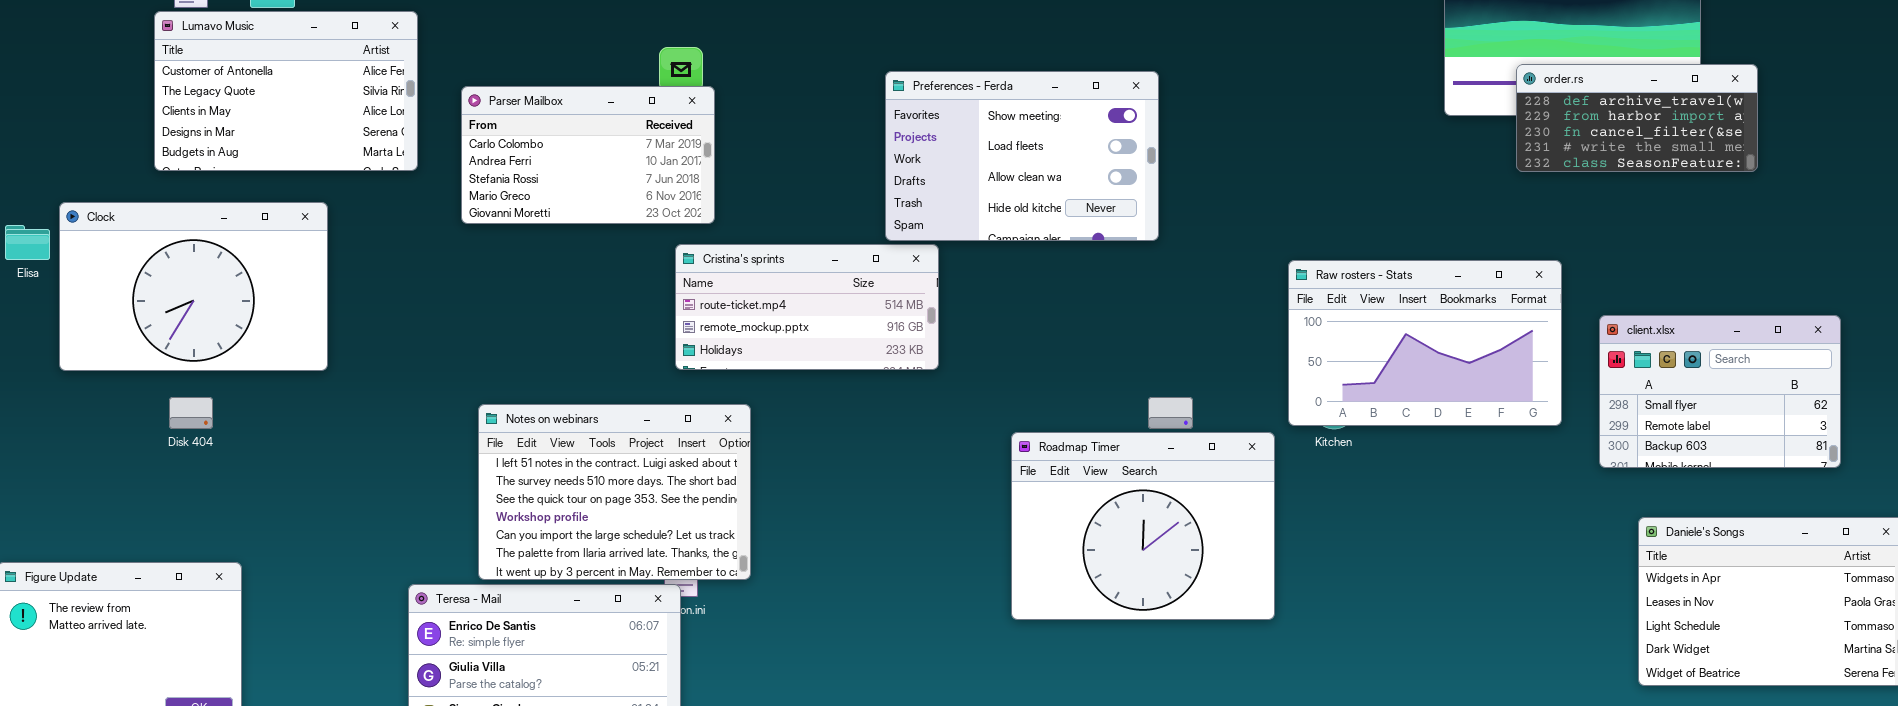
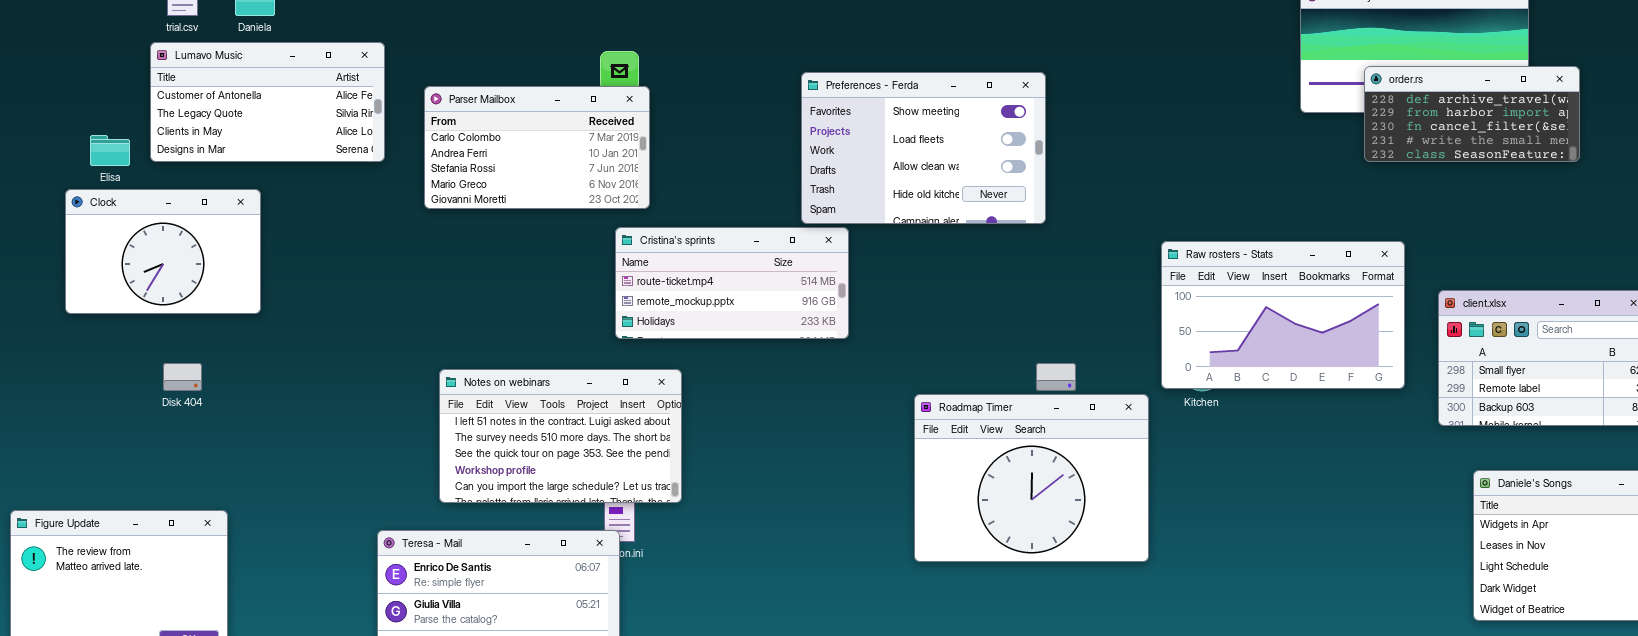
Lumavo Music: [154,11,418,171] -> [150,42,385,162], resized
Clock: [59,202,328,371] -> [65,189,261,314], resized
Elisa: [5,225,50,260] -> [90,135,130,166], moved
Notes on webinars: [478,404,751,580] -> [439,369,682,503], resized

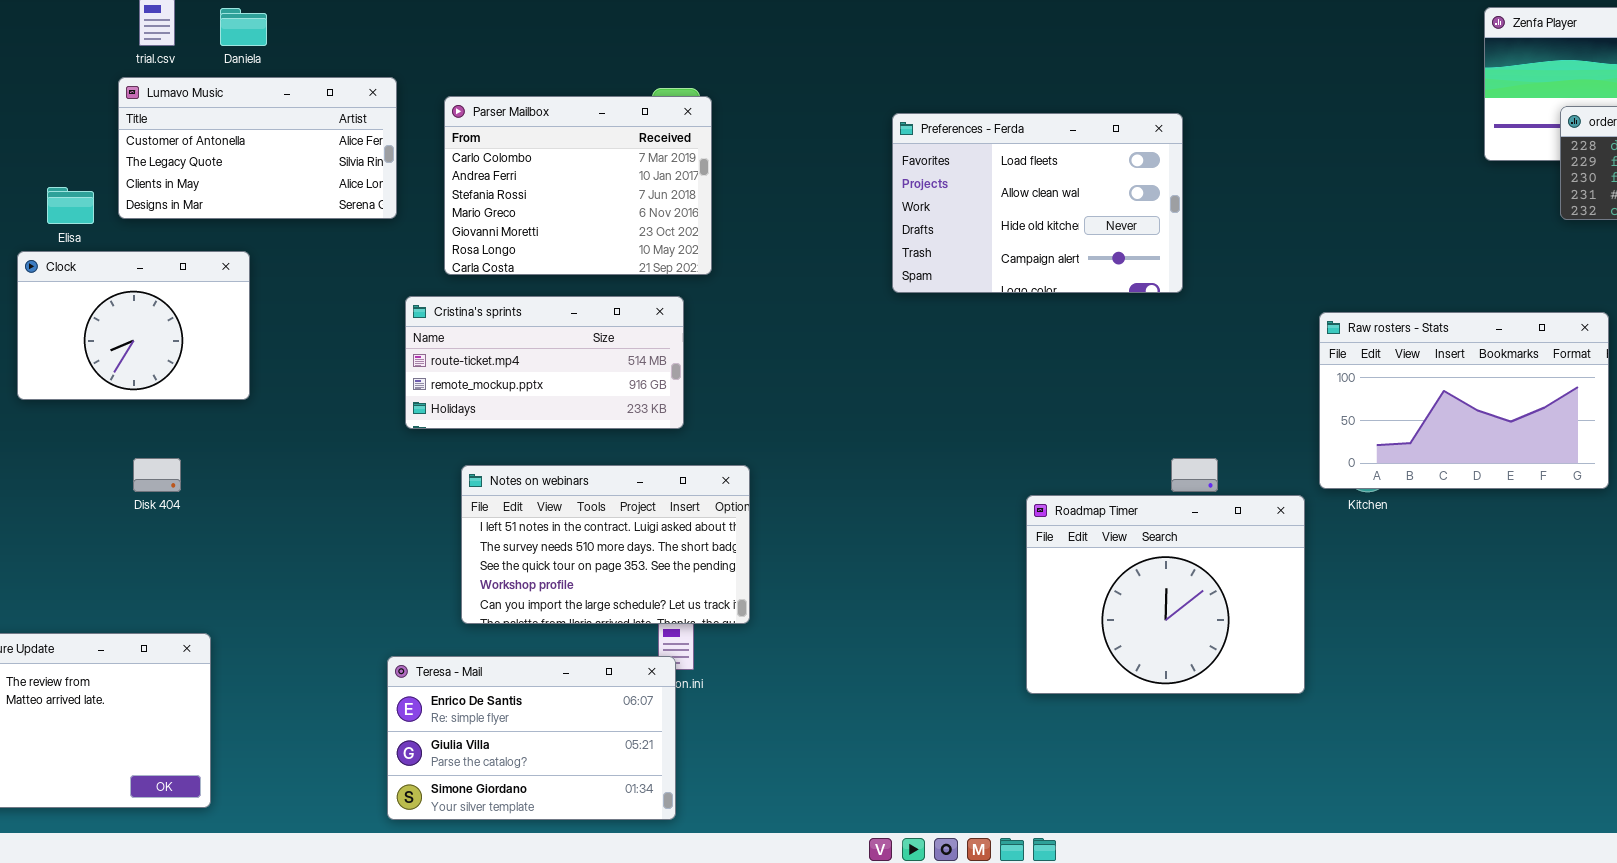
Preferences - Ferda: [801,72,1046,224] -> [892,113,1183,293], scrolled down 1 row
Parser Mailbox: [424,86,650,209] -> [444,96,712,275], resized
Cristina's sprints: [615,227,849,339] -> [405,296,684,429], moved

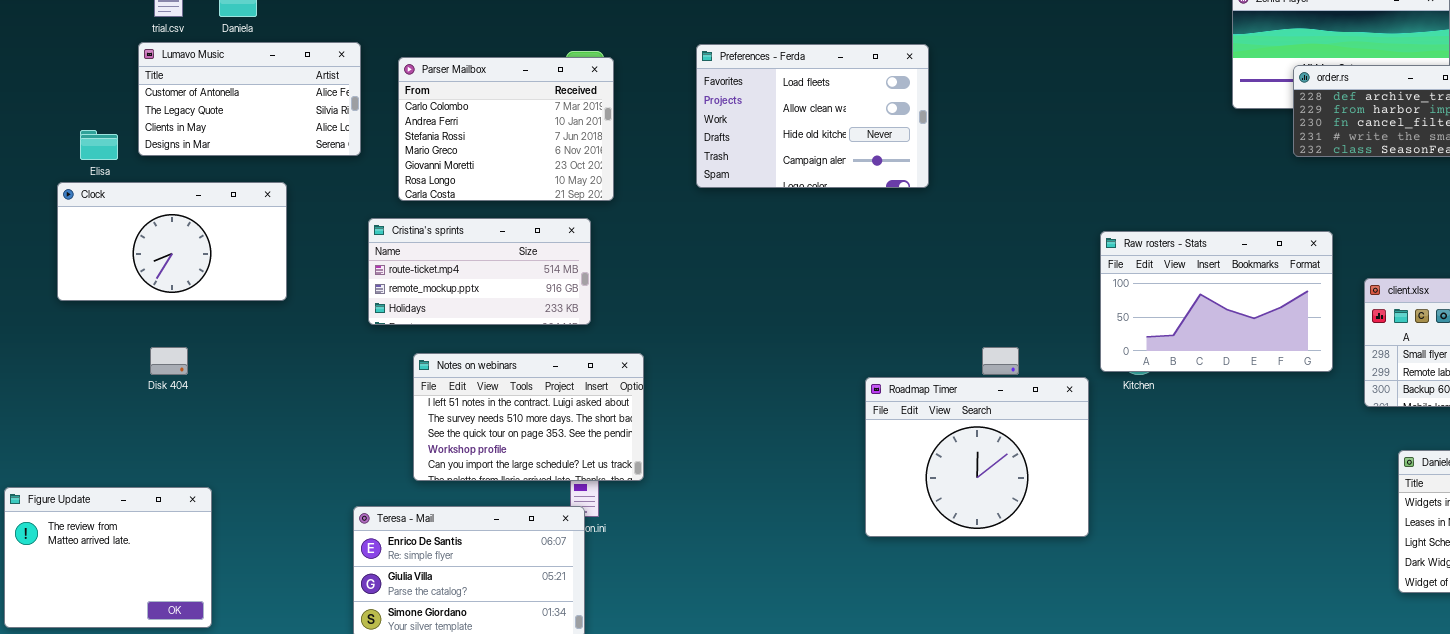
Preferences - Ferda: [892,113,1183,293] -> [696,44,929,188], moved
Clock: [17,251,250,400] -> [57,182,287,301], resized

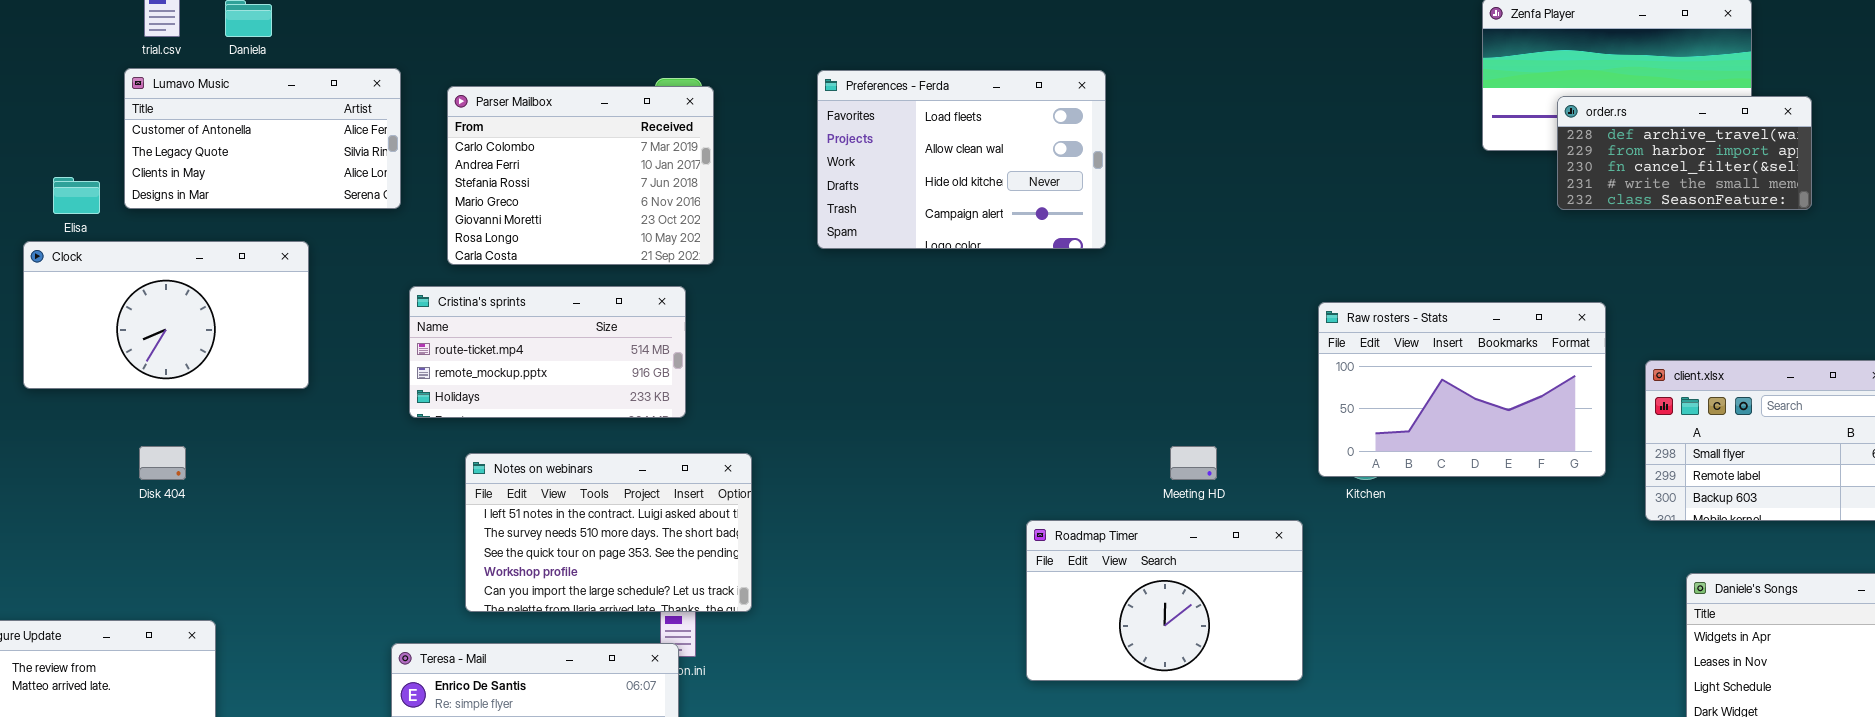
Roadmap Timer: [865,377,1089,537] -> [1026,520,1303,681], resized

